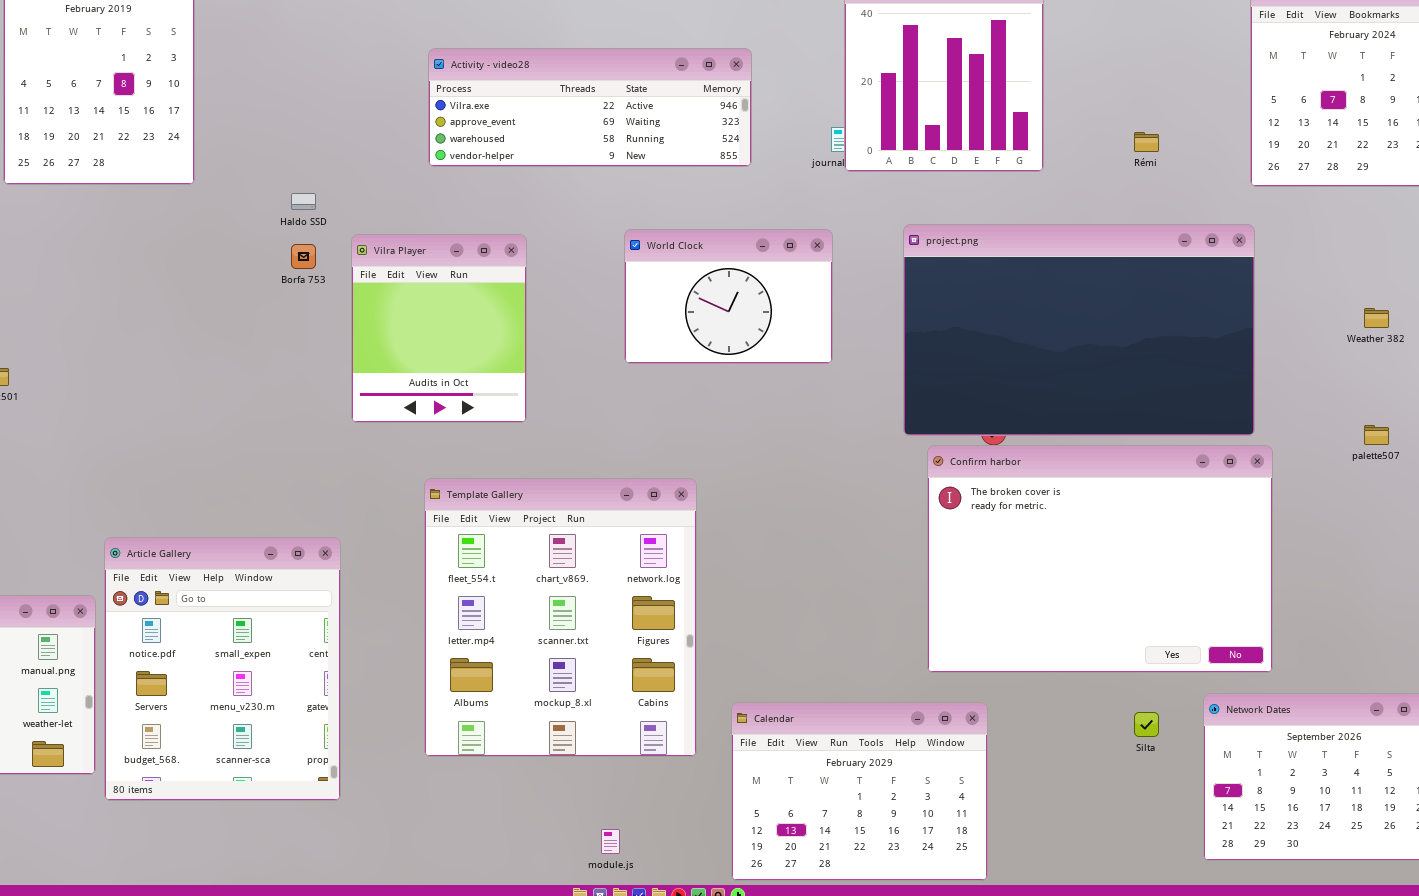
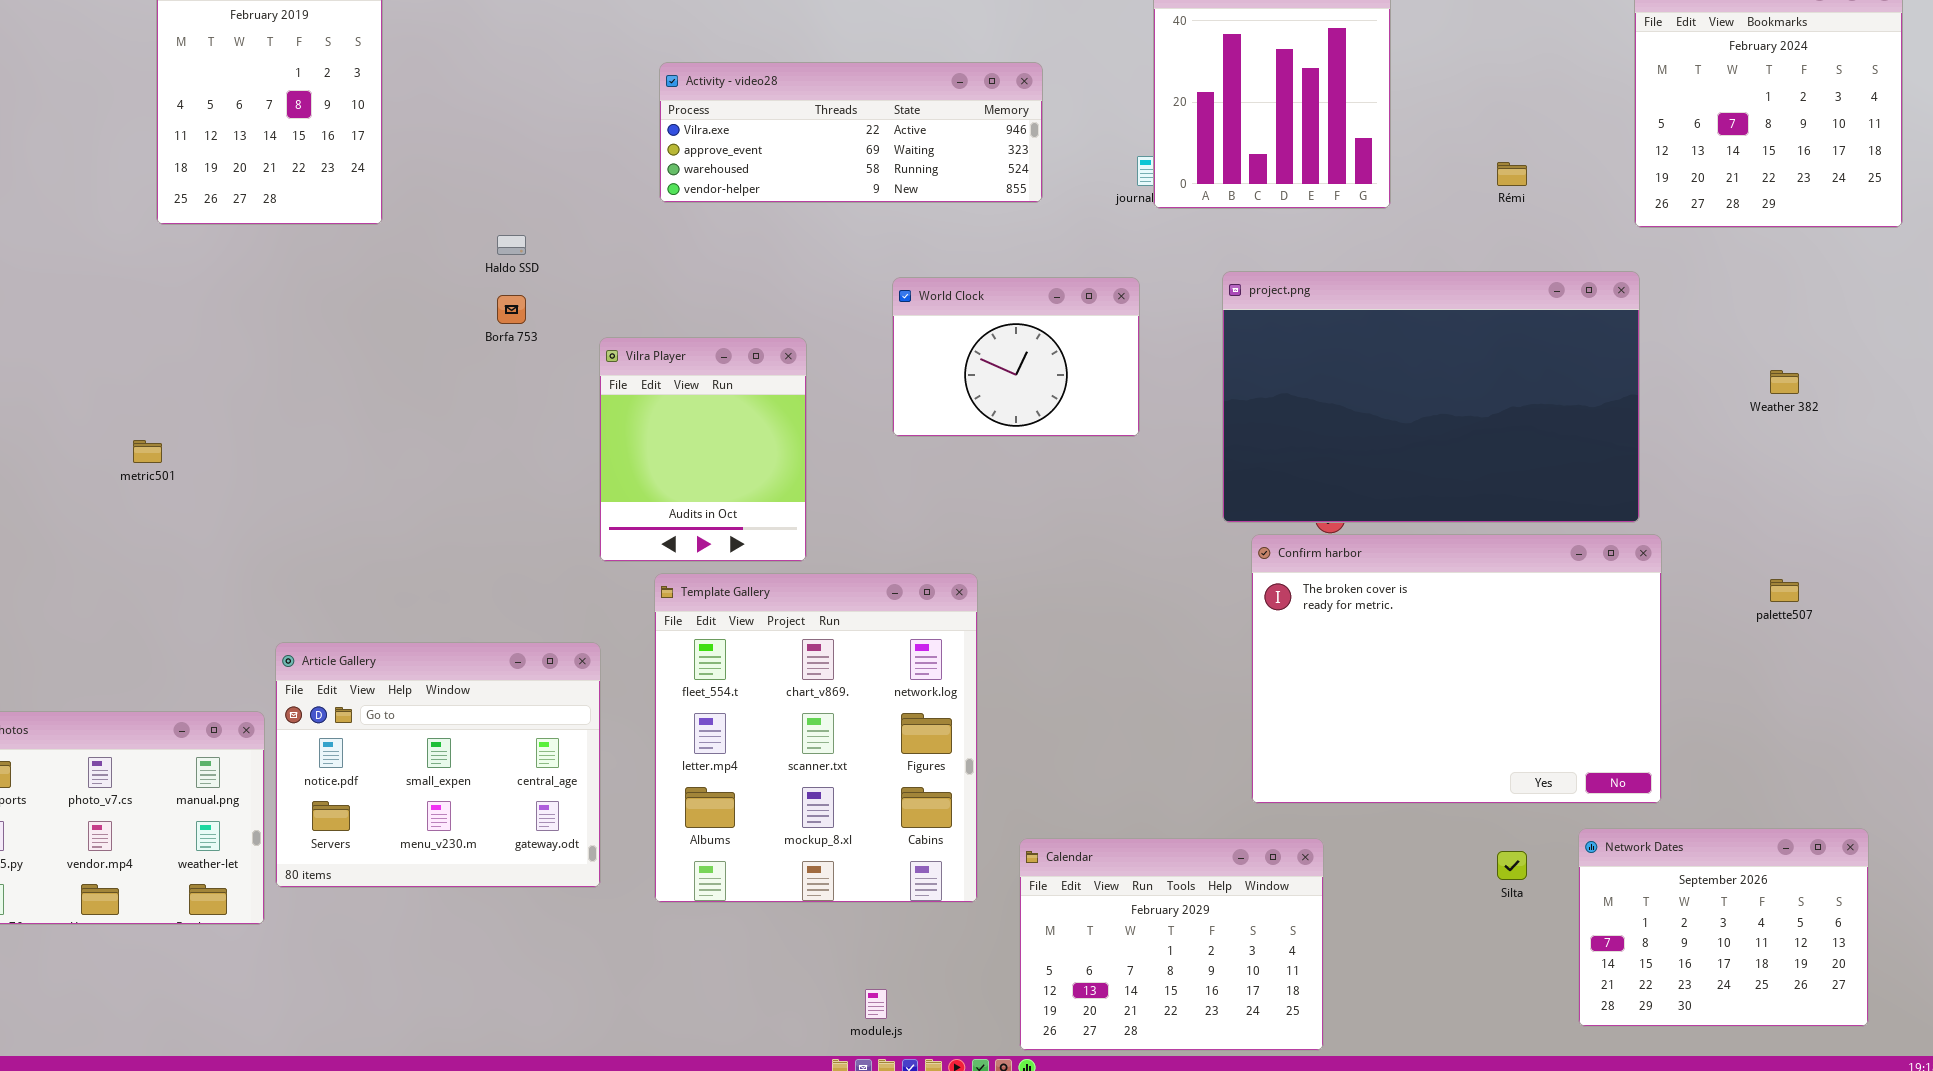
Vilra Player: [351,234,527,423] -> [599,337,807,562], moved
palette507: [1364,425,1389,445] -> [1770,579,1799,602], moved
Article Gallery: [104,537,341,801] -> [275,642,601,888], resized

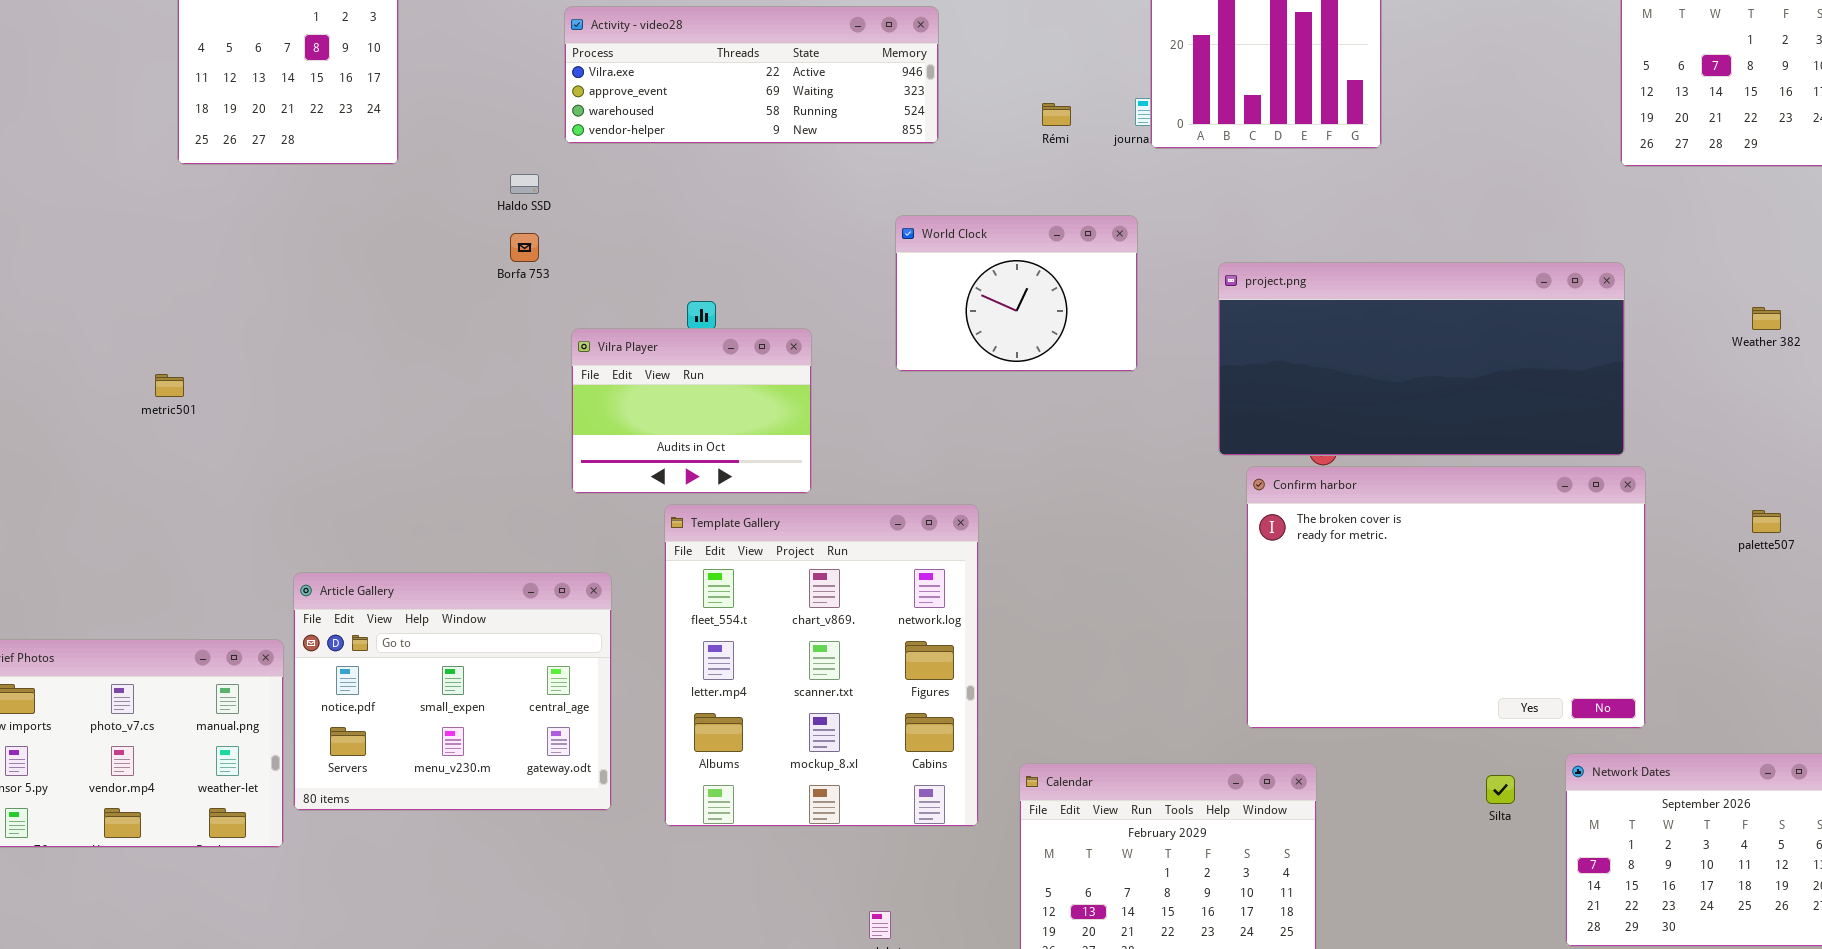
Activity - video28: [659,62,1043,203] -> [564,6,939,144], moved
Rémi: [1497,162,1527,186] -> [1042,103,1071,126], moved
project.png: [1222,271,1640,523] -> [1218,262,1625,456], resized
Vilra Player: [599,337,807,562] -> [571,328,812,494], resized

